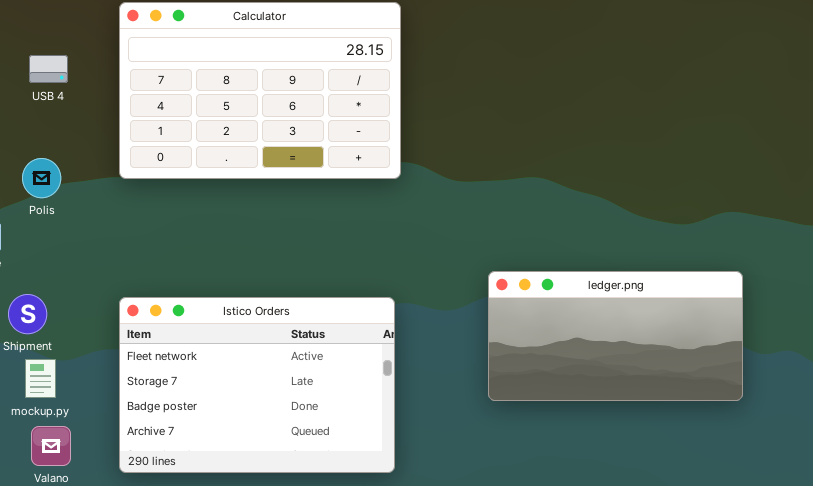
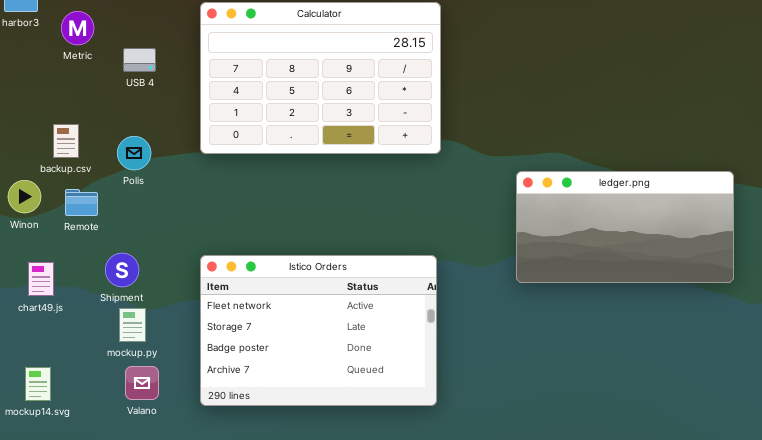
ledger.png: [488,271,743,401] -> [516,171,734,283], moved

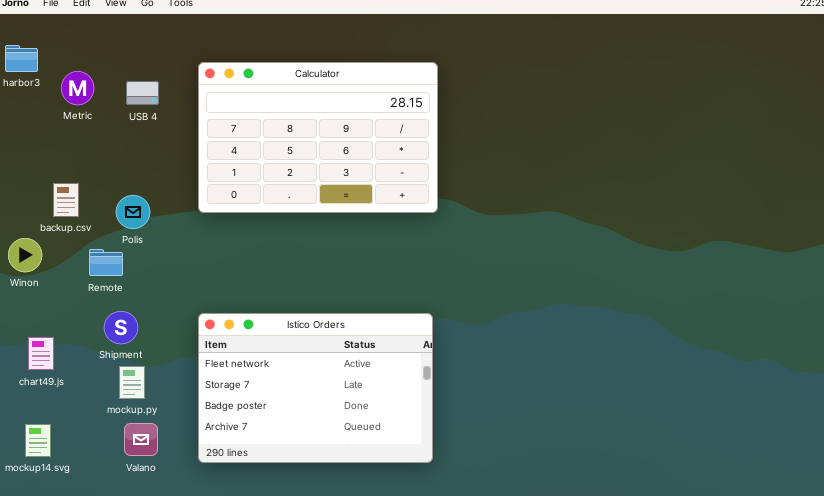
USB 4: [123,48,156,72] -> [126,81,159,105], moved
ledger.png: [516,171,734,283] -> none, closed
Remote: [65,189,98,216] -> [89,249,123,276], moved
chart49.js: [28,262,54,296] -> [28,337,54,370], moved

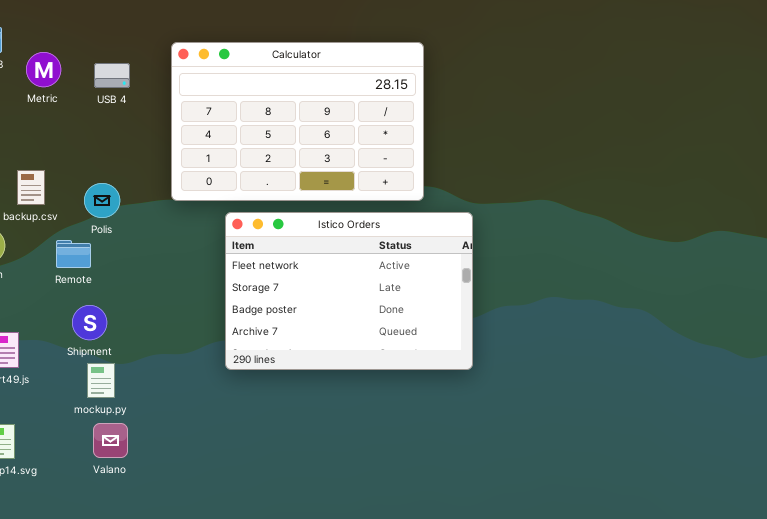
Istico Orders: [198,313,433,463] -> [225,212,473,370], moved

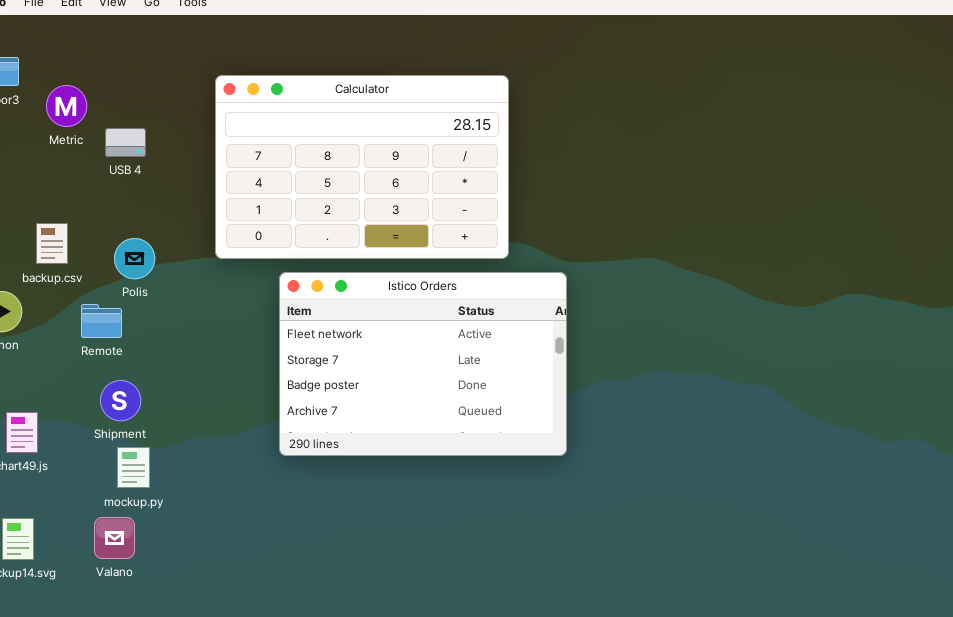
USB 4: [94,63,130,88] -> [105,128,146,157], moved
Valano: [93,423,128,458] -> [94,517,135,559], moved

